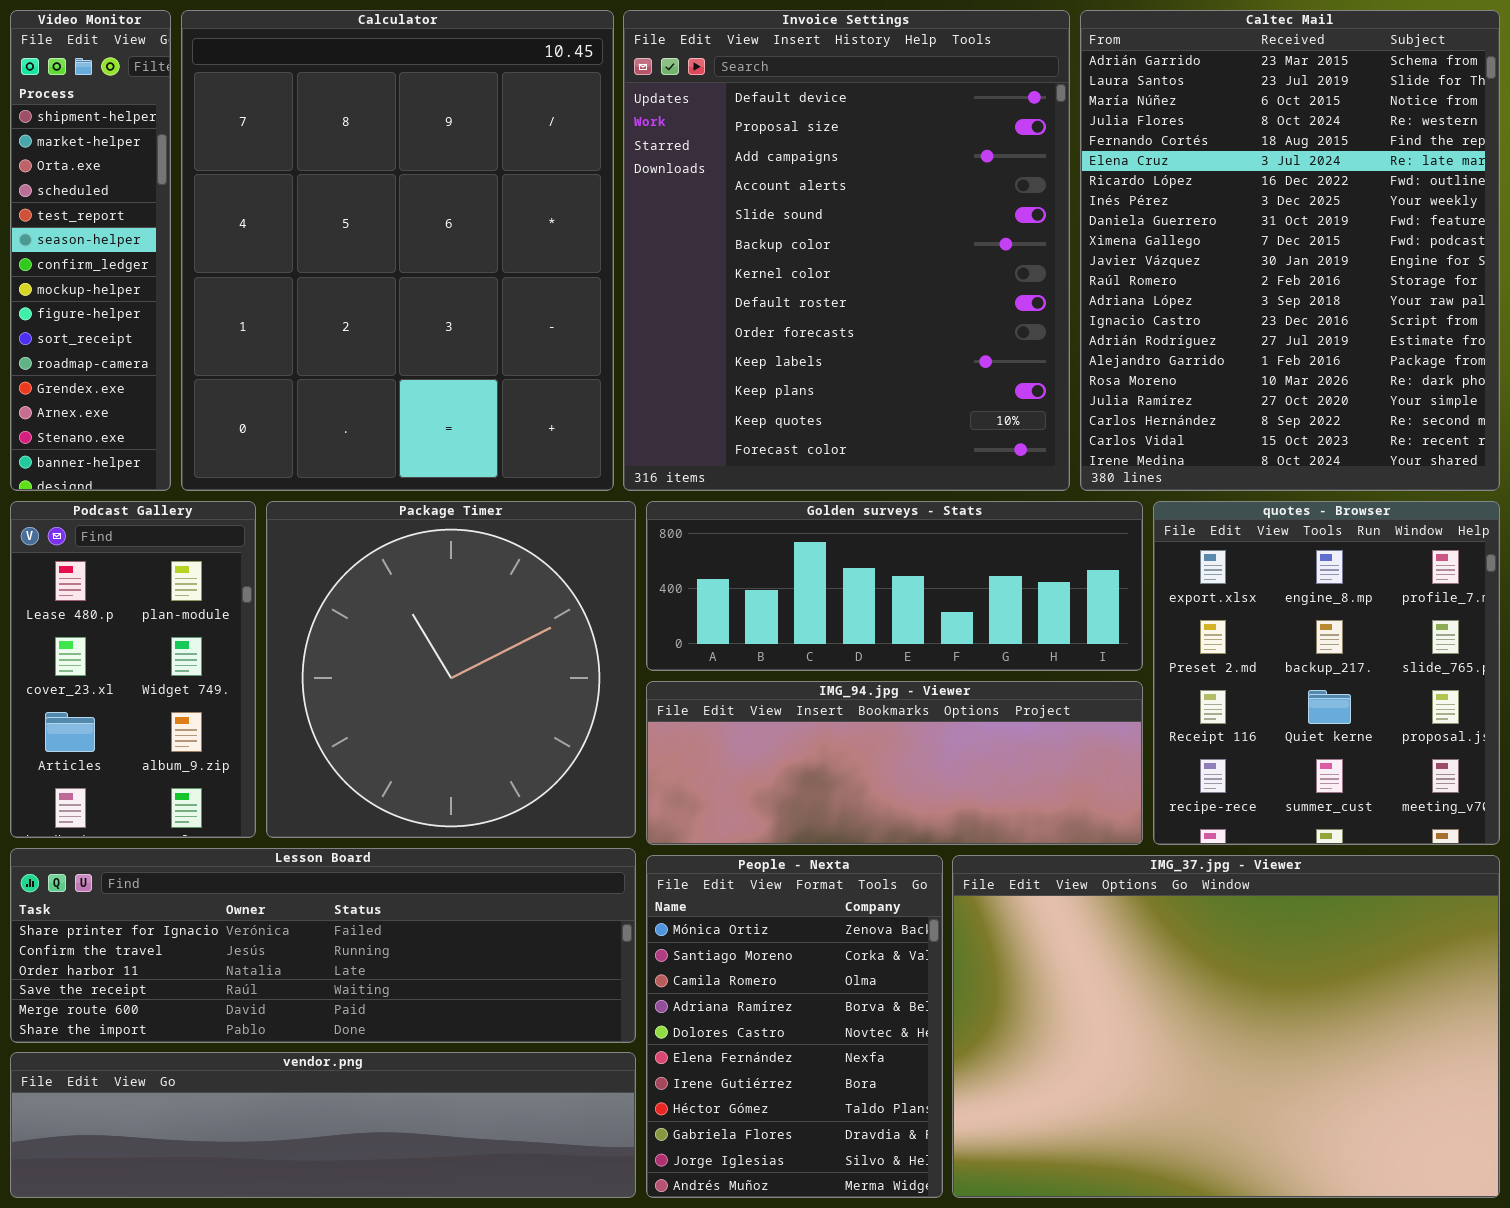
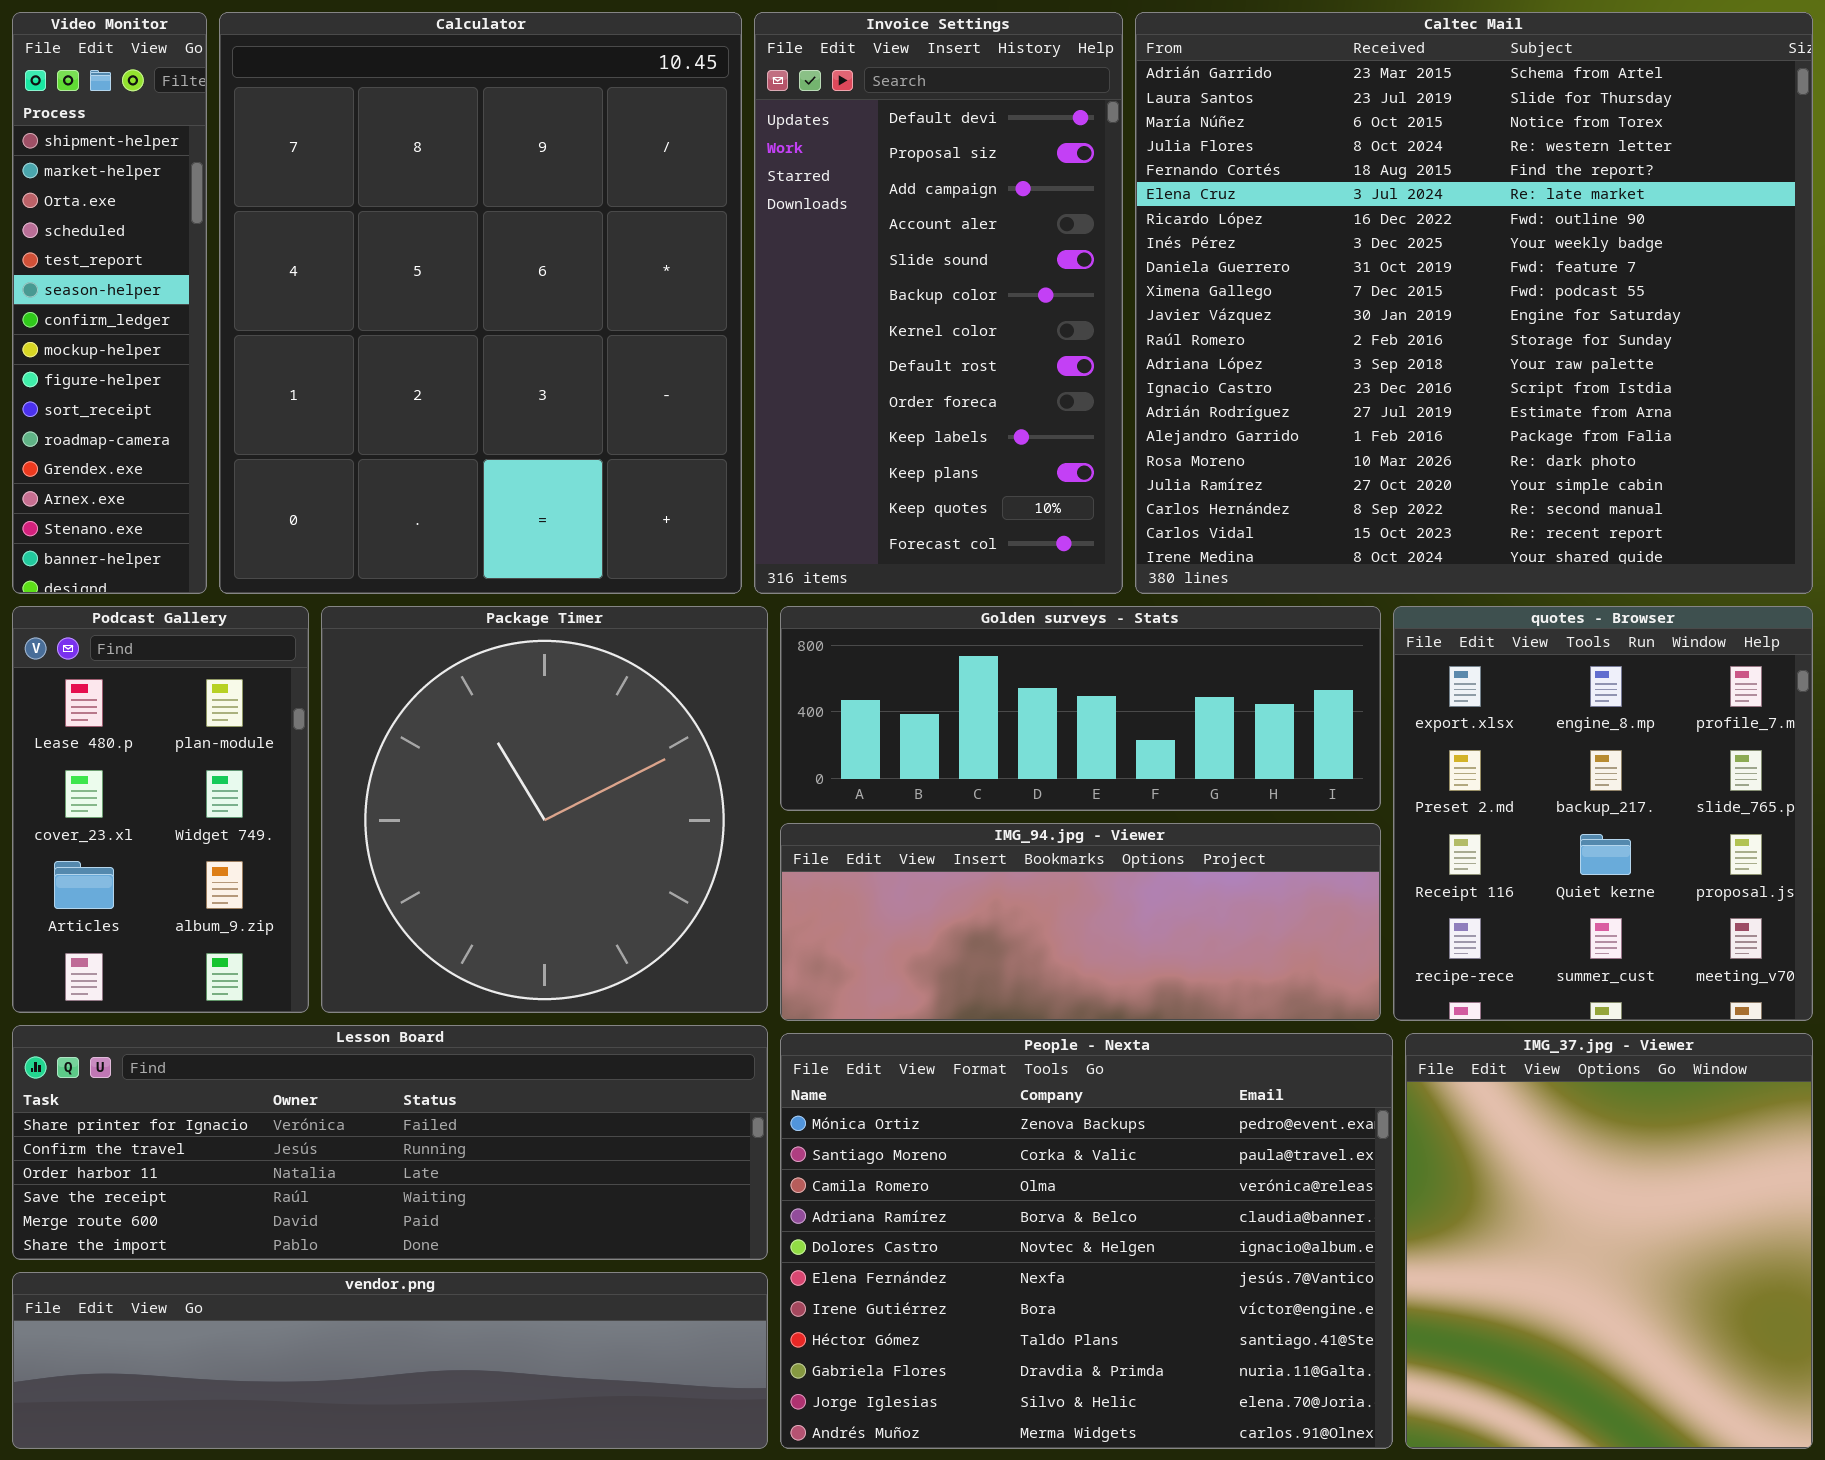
Invoice Settings: [623,10,1070,491] -> [754,12,1123,594], resized
Caltec Mail: [1080,10,1500,491] -> [1135,12,1813,594], resized
People - Nexta: [646,855,943,1198] -> [780,1033,1393,1449], resized
IMG_37.jpg - Viewer: [952,855,1500,1198] -> [1405,1033,1813,1449], resized

